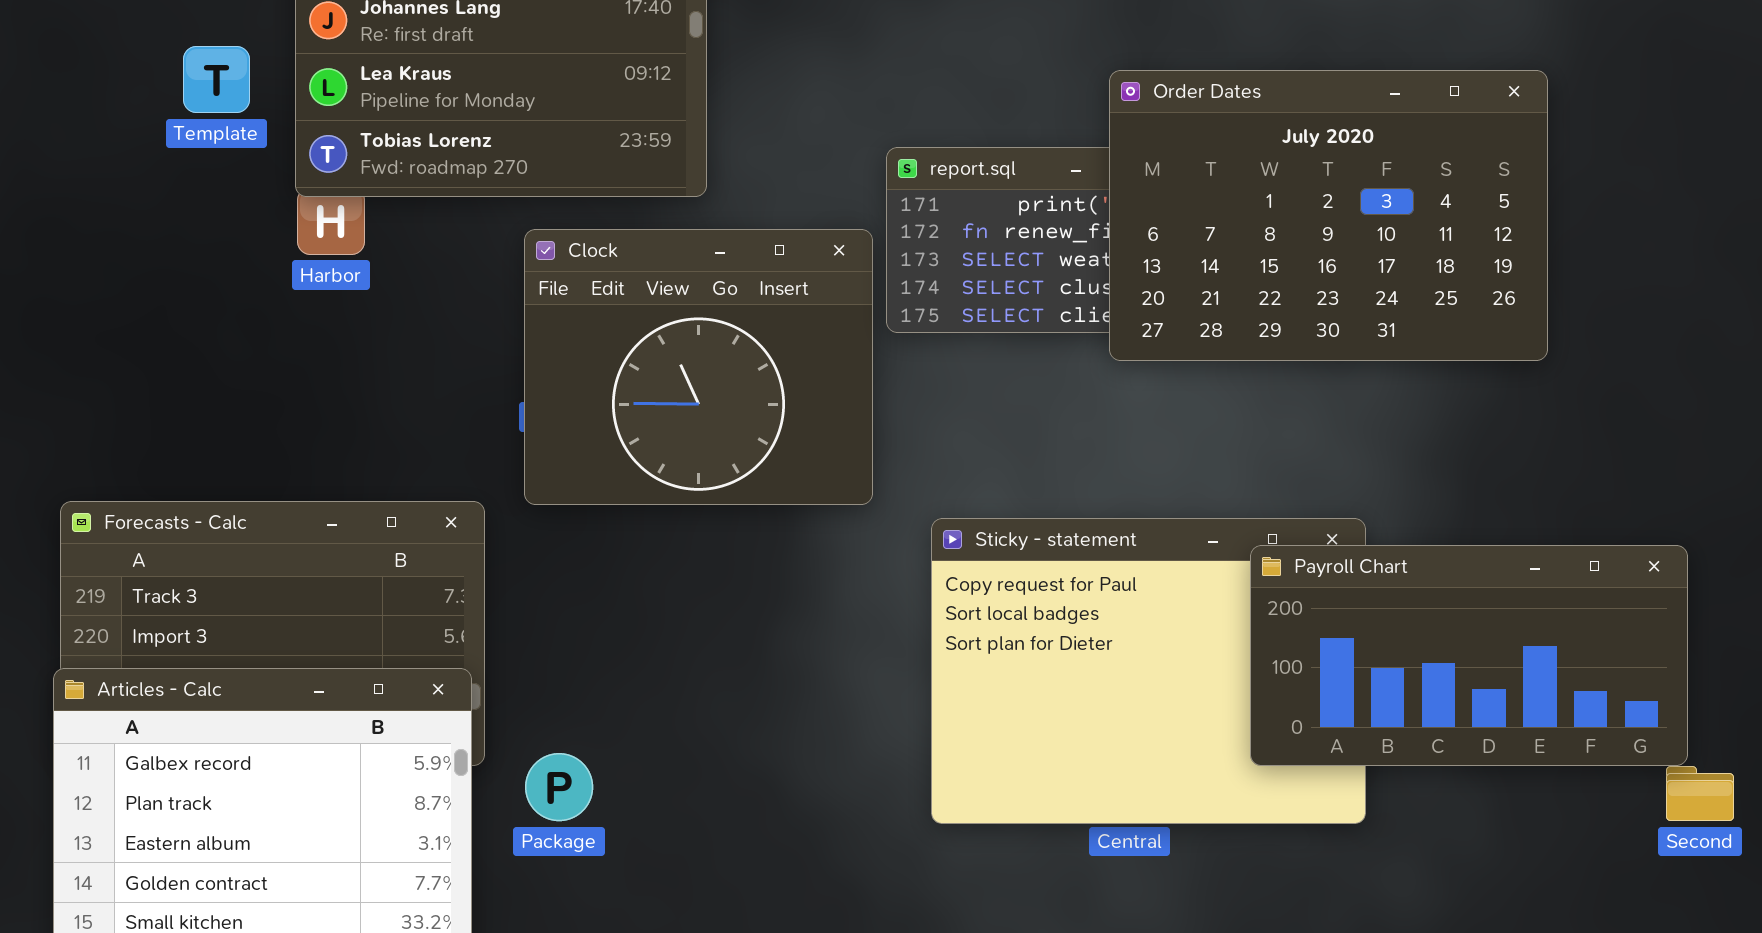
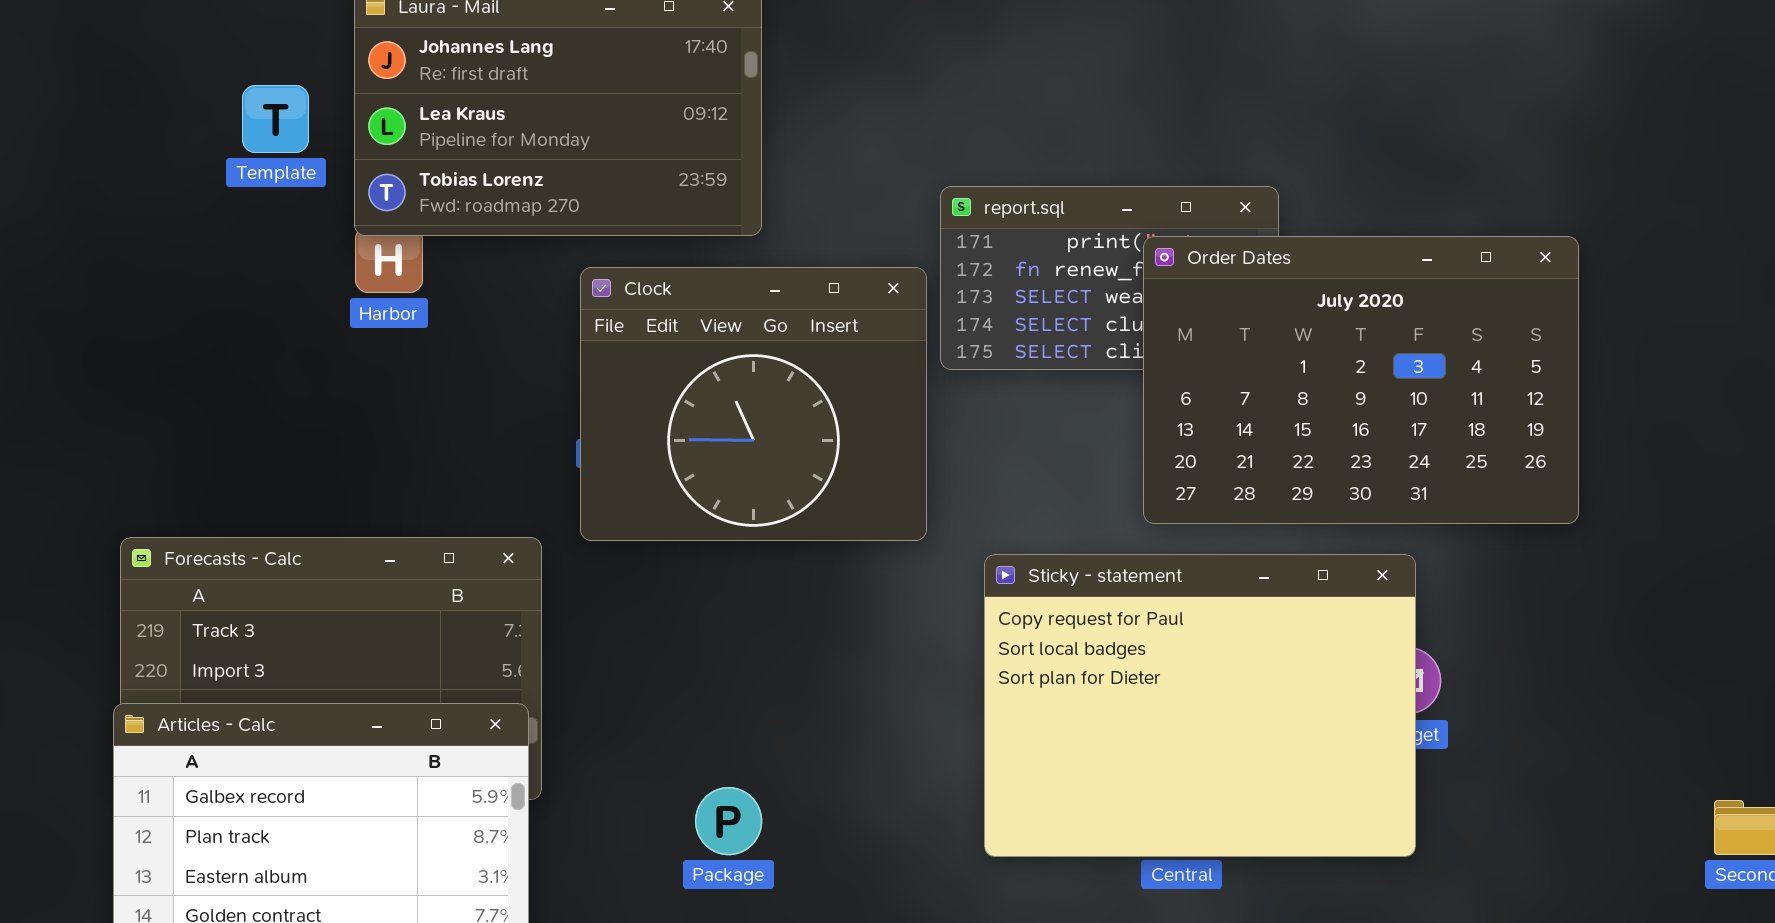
Order Dates: [1109,70,1548,361] -> [1143,236,1579,524], moved
Payroll Chart: [1250,545,1688,766] -> none, closed
Package: [525,753,593,821] -> [695,787,762,855], moved

